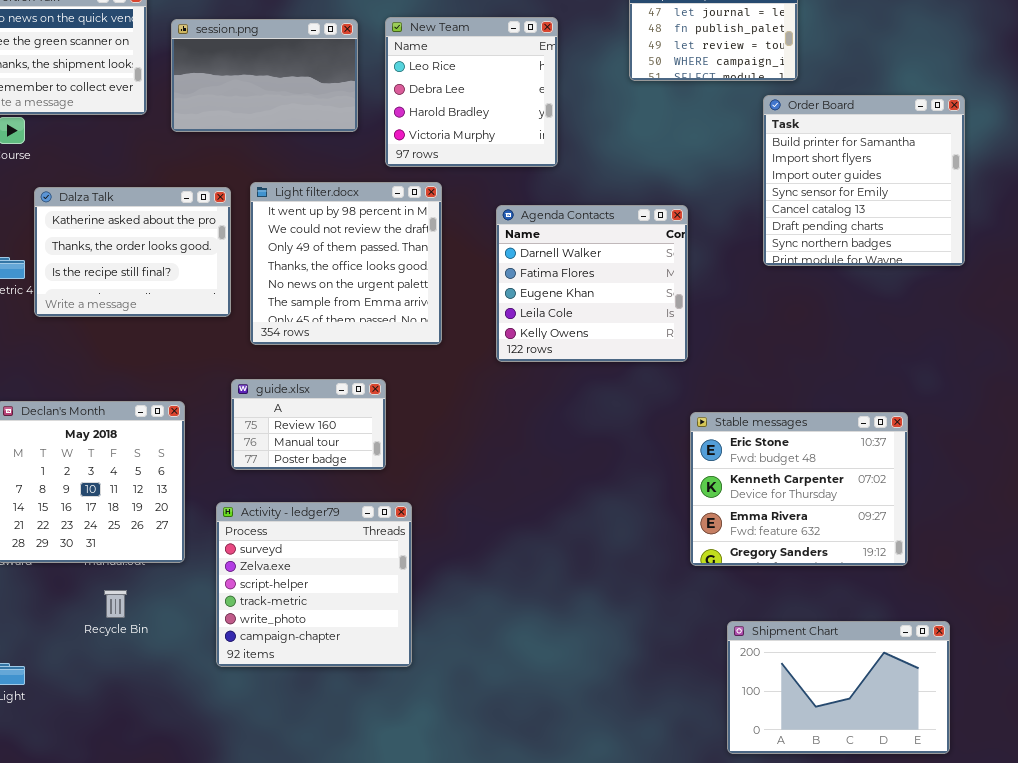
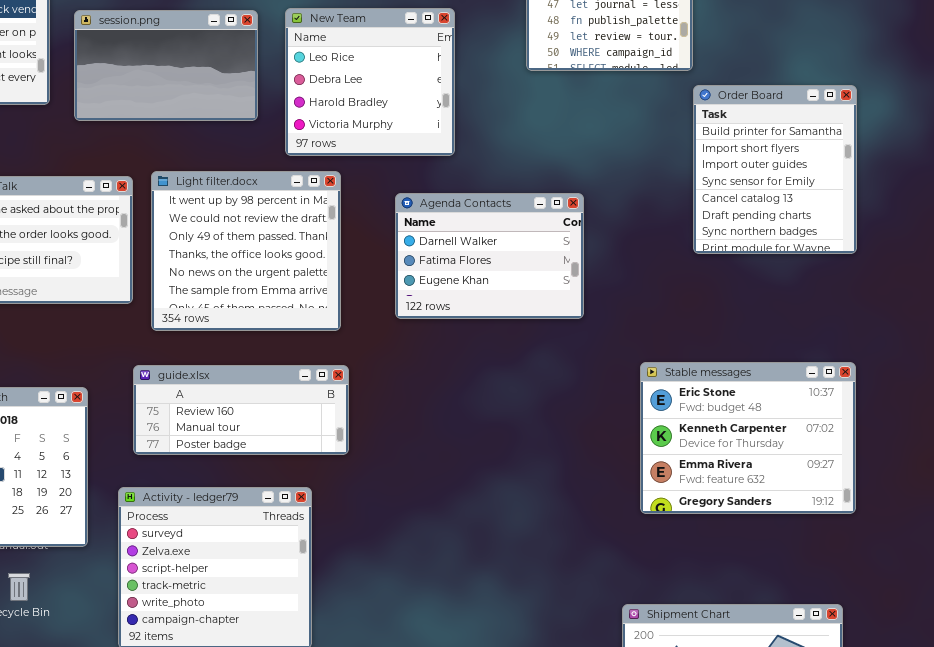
Order Board: [763,95,965,266] -> [693,85,857,254], resized
Agenda Contacts: [496,205,688,362] -> [395,193,584,319], resized
guide.xlsx: [231,379,386,470] -> [133,365,349,455], resized
Stable messages: [690,412,908,566] -> [640,362,856,514], moved

